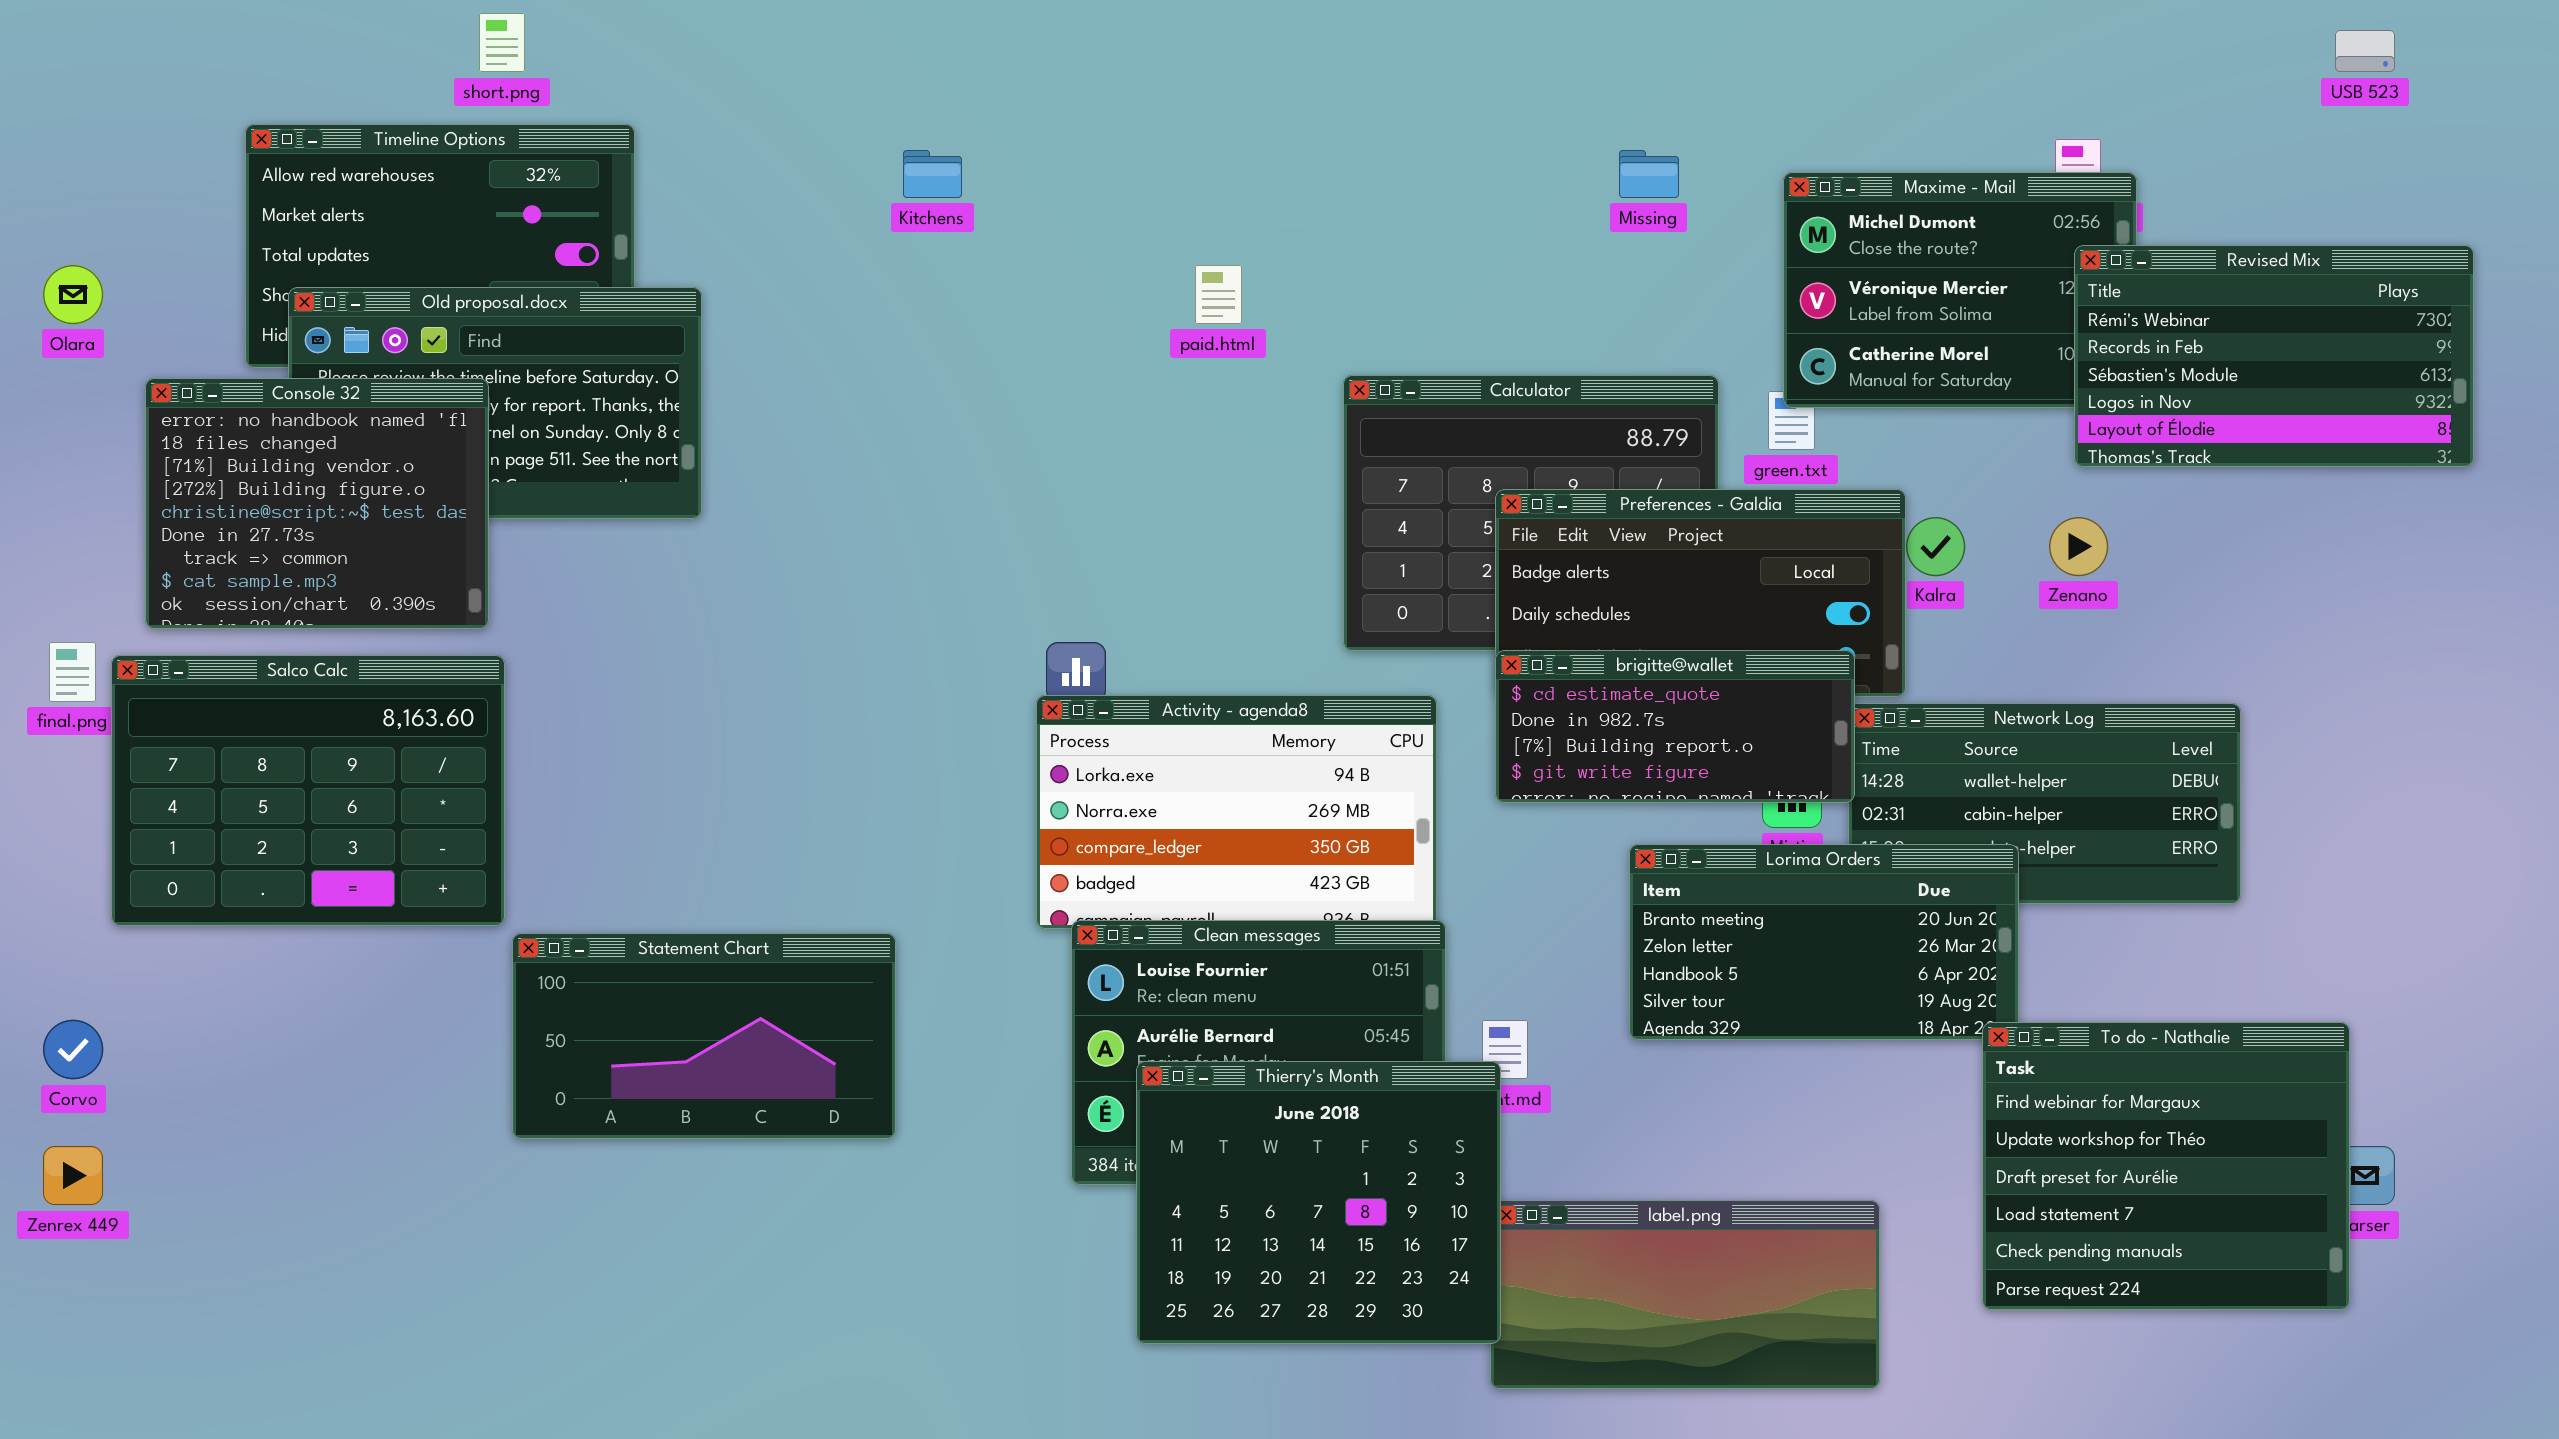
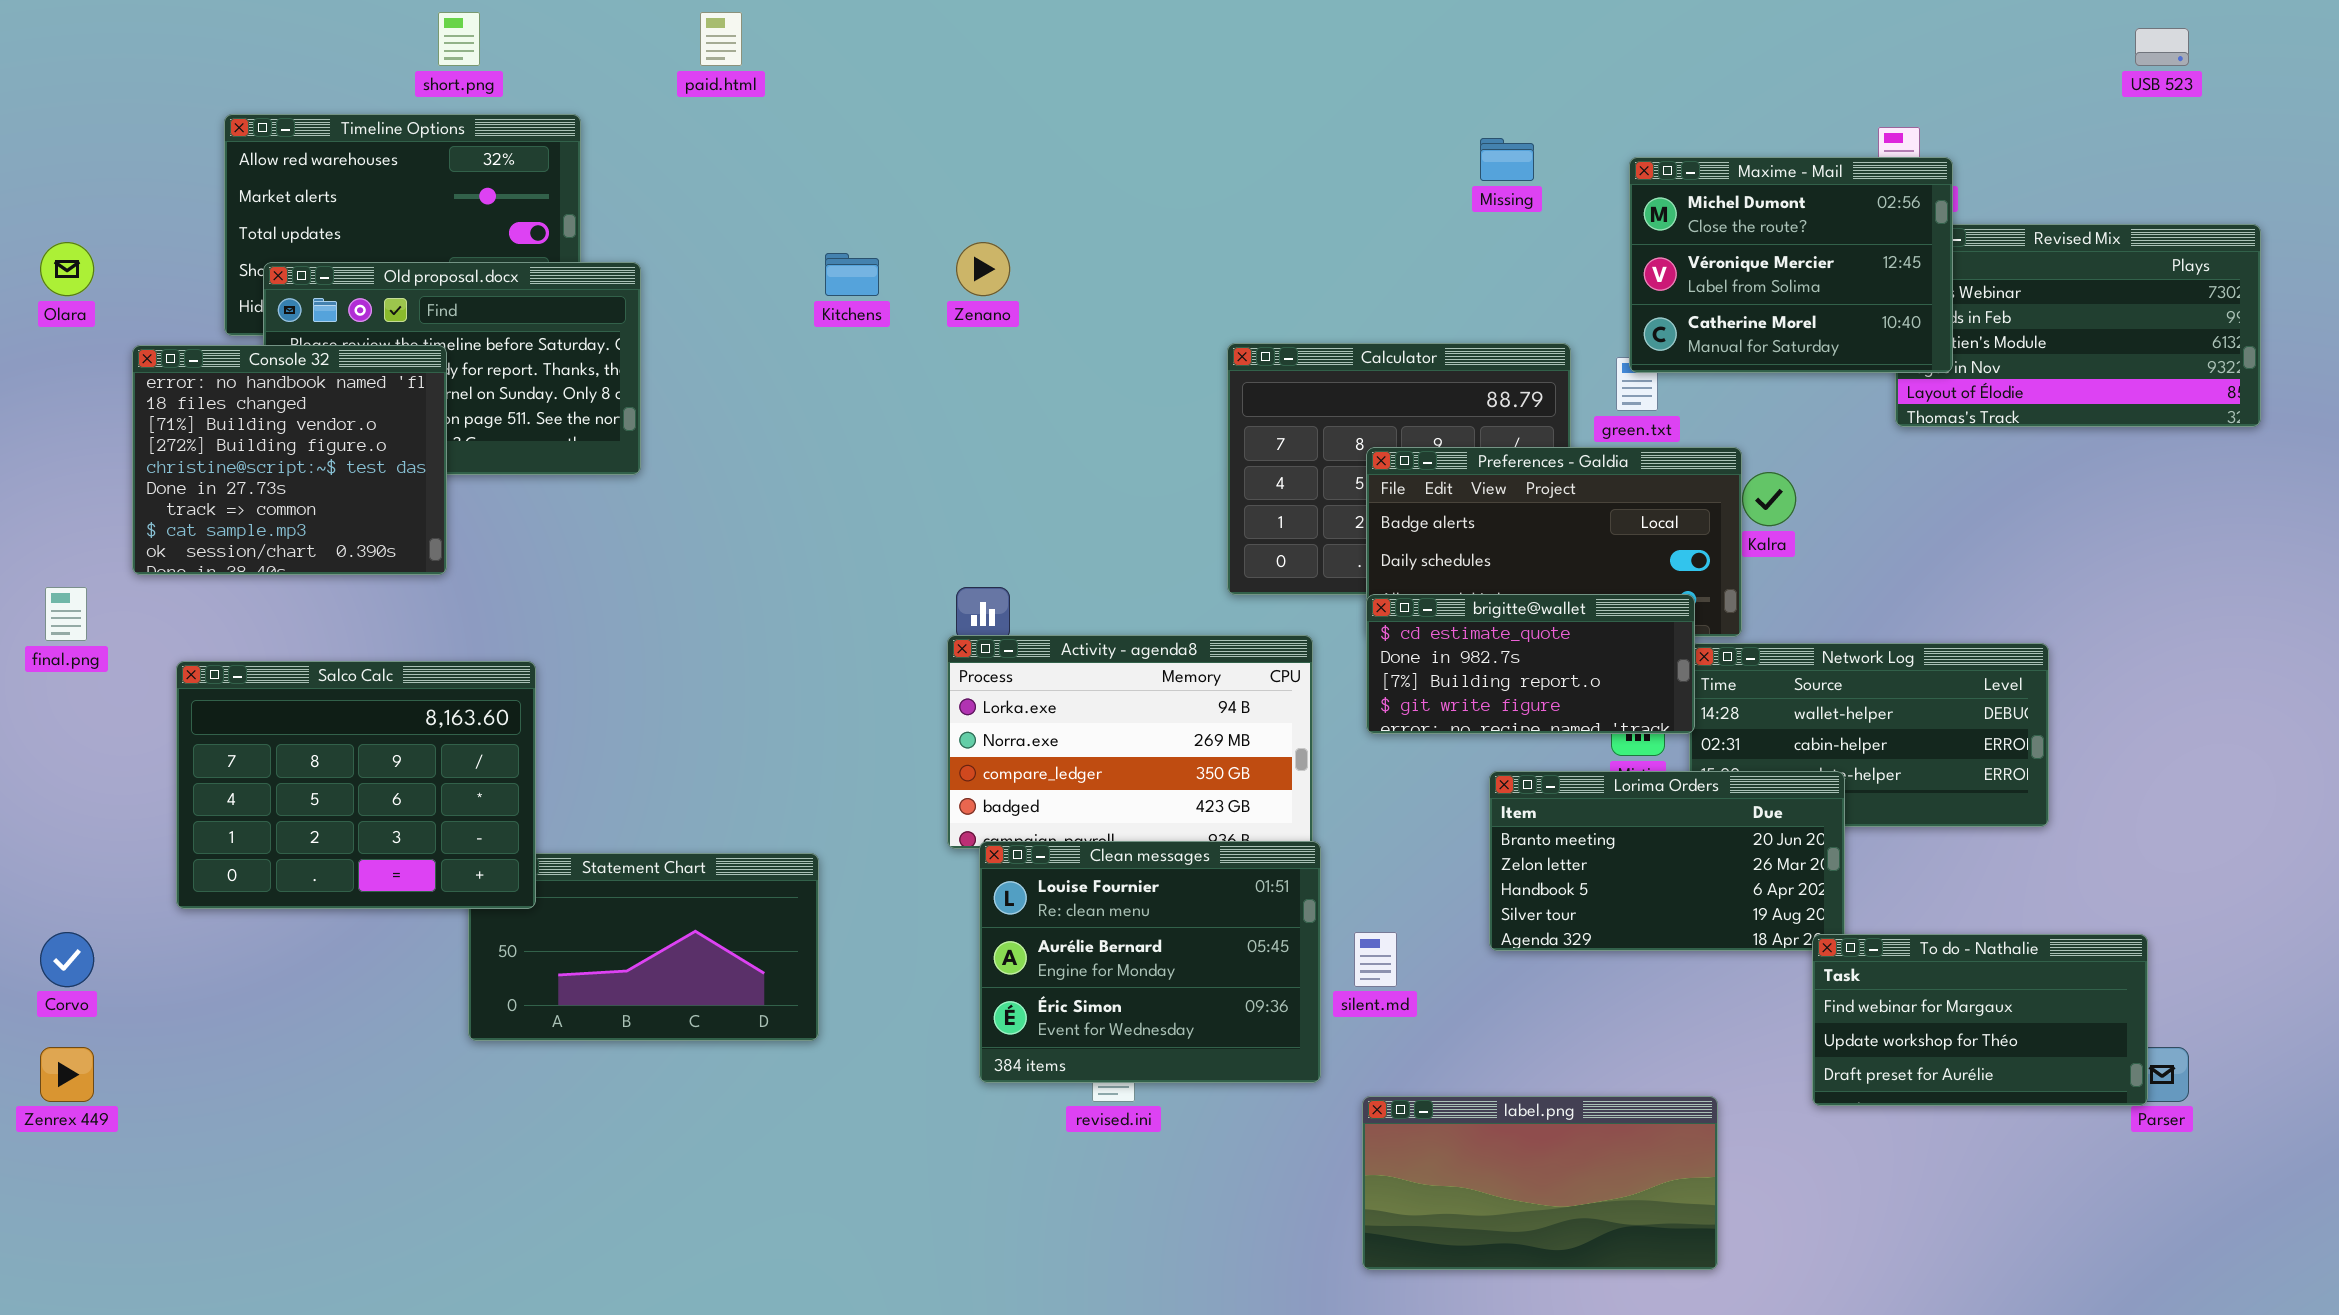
Kitchens: [903,150,962,198] -> [825,253,879,296], moved
Maxime - Mail: [1783,172,2137,408] -> [1629,157,1953,373], raised
paid.html: [1195,265,1242,324] -> [700,12,742,66], moved
Zenano: [2049,517,2108,576] -> [956,242,1010,296], moved
Salco Calc: [111,655,505,926] -> [176,661,536,909], moved
To do - Nathalie: [1982,1022,2350,1310] -> [1812,934,2148,1106], resized
Thierry's Month: [1136,1061,1501,1344] -> none, closed

